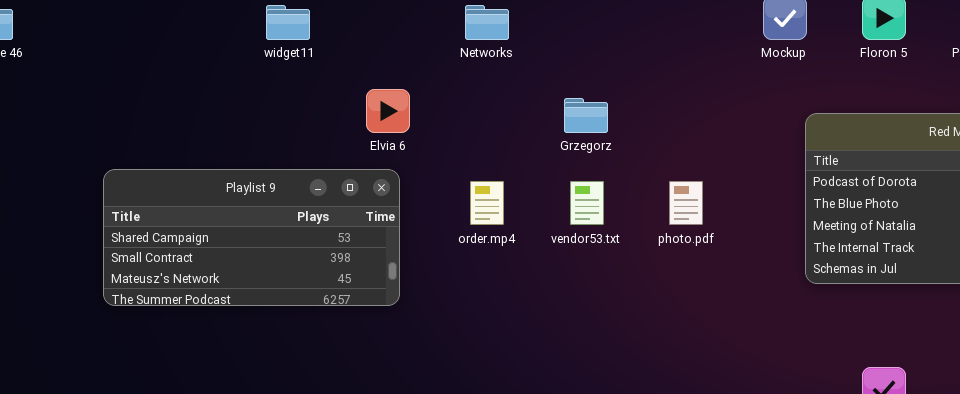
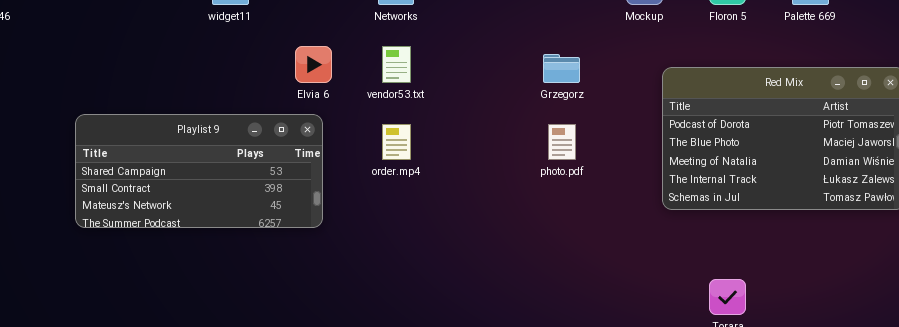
Grzegorz: [564,98,608,133] -> [543,54,580,83], moved
vendor53.txt: [570,181,604,225] -> [382,46,411,83], moved

